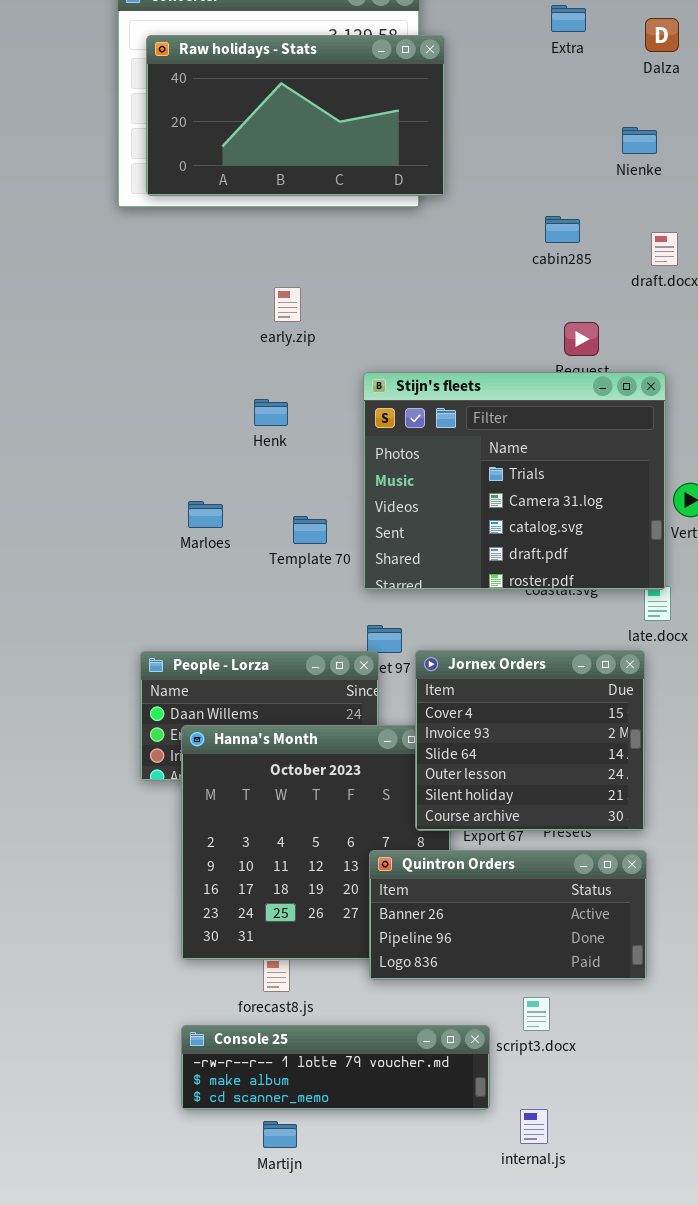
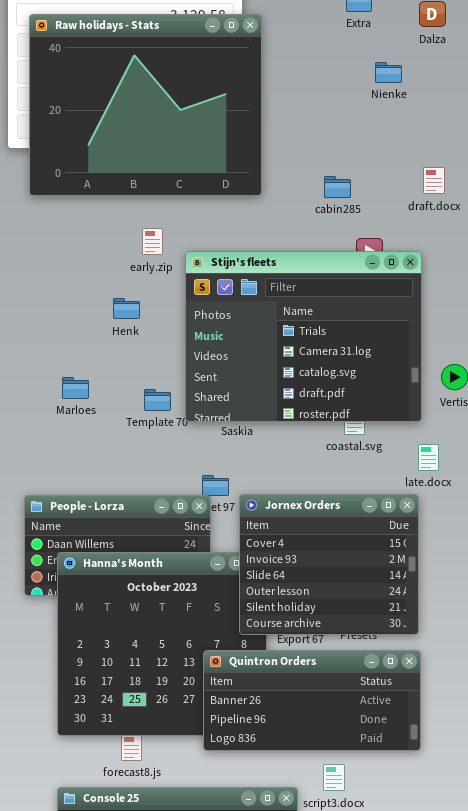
Raw holidays - Stats: [146,35,445,196] -> [29,14,262,196], resized
Nienke: [622,127,657,154] -> [375,62,402,83], moved
cabin285: [545,216,580,243] -> [324,176,351,198], moved
early.zip: [274,287,301,322] -> [142,228,163,255], moved
Stijn's fleets: [363,372,666,590] -> [185,251,422,422], moved

